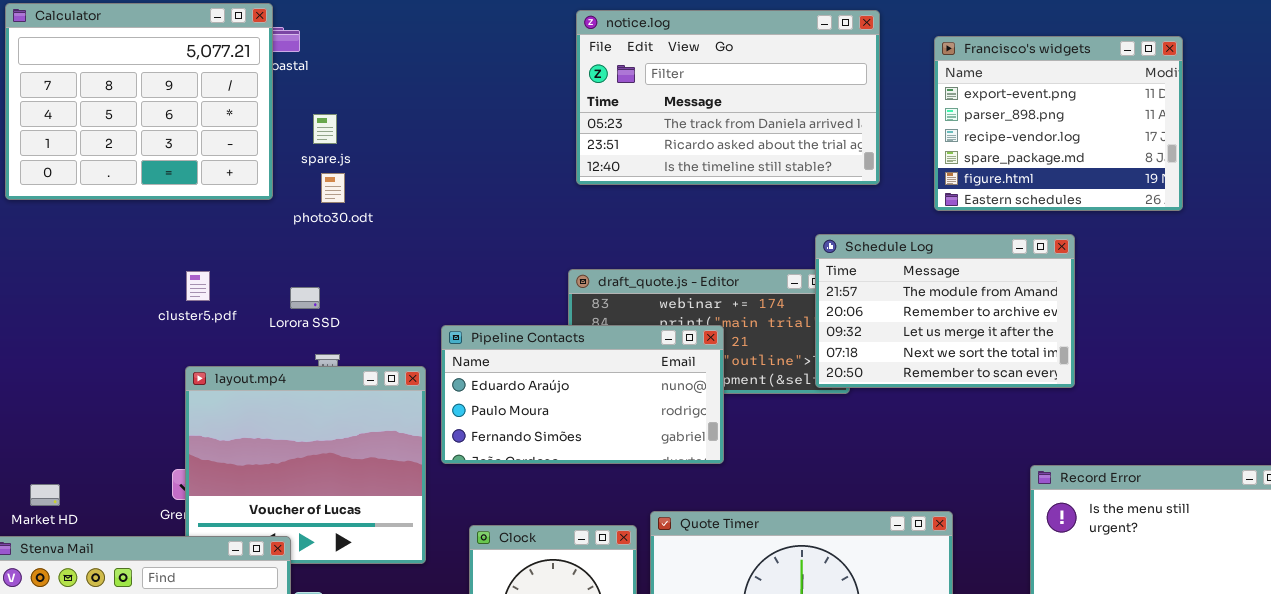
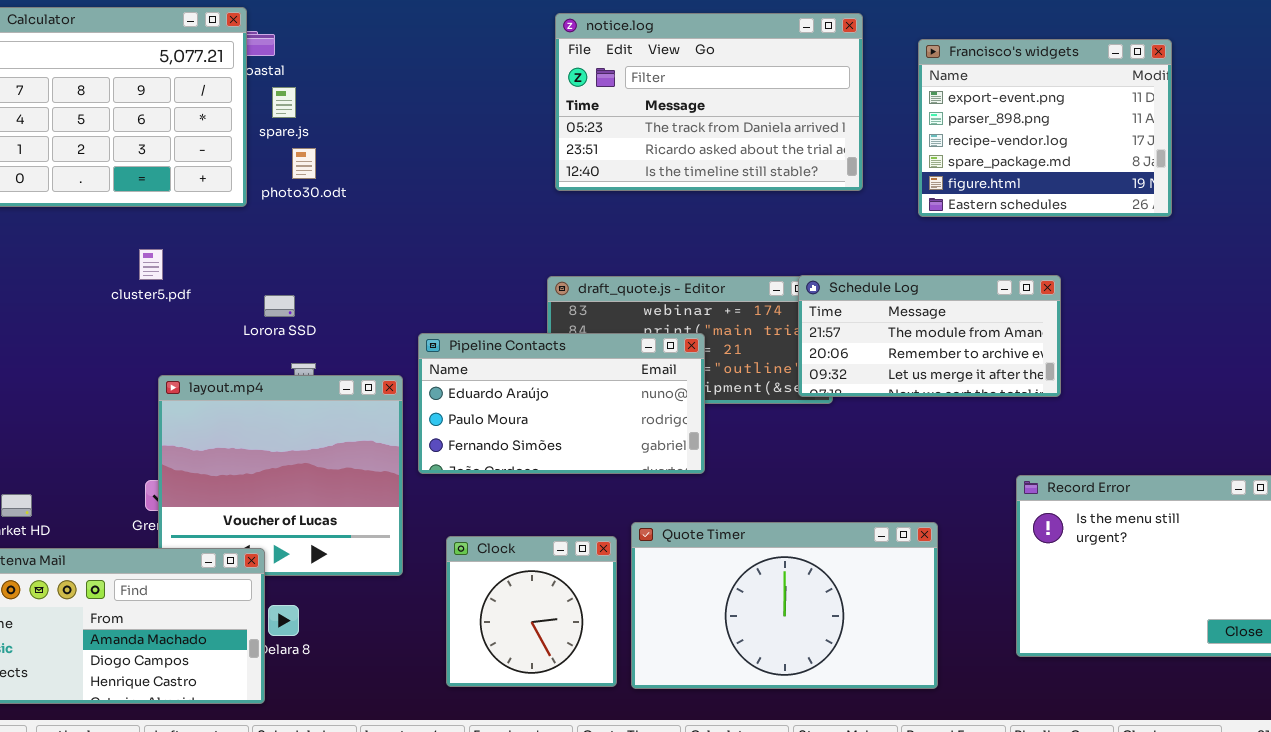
spare.js: [313,114,337,144] -> [272,87,296,118], moved
photo30.odt: [321,173,345,203] -> [292,148,316,179], moved
Schedule Log: [815,234,1075,388] -> [798,275,1061,397], resized
cluster5.pdf: [186,271,210,301] -> [139,249,163,280], moved

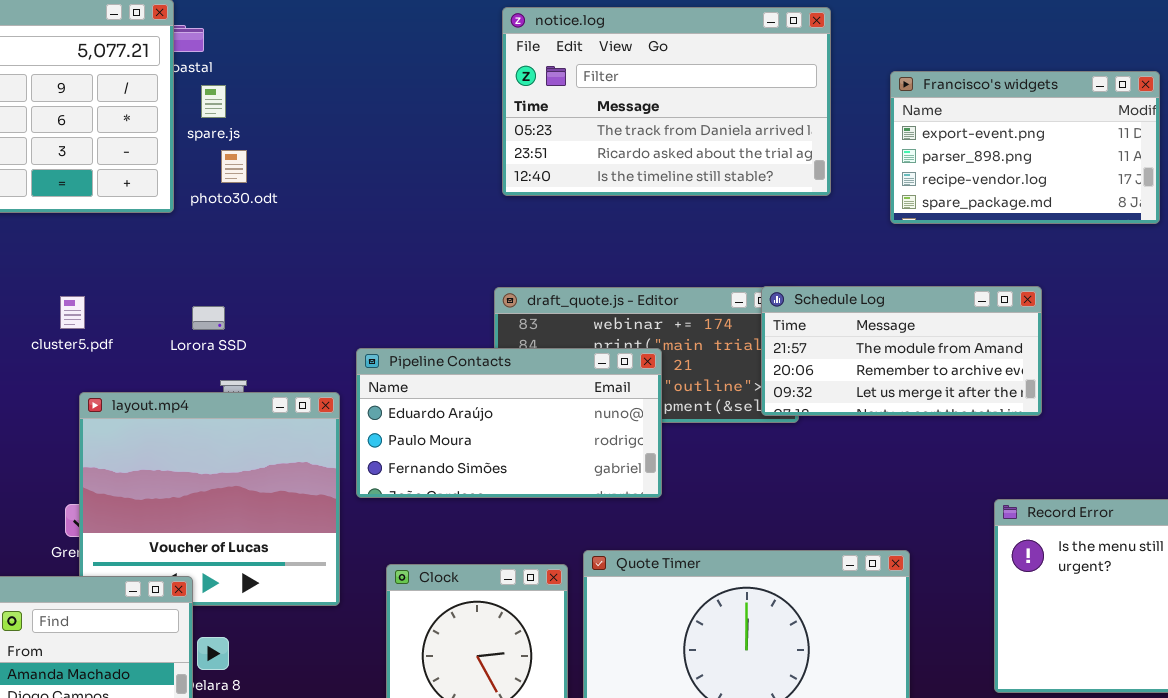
Francisco's widgets: [918,39,1172,217] -> [890,71,1160,224], resized
cluster5.pdf: [139,249,163,280] -> [60,296,85,329], moved

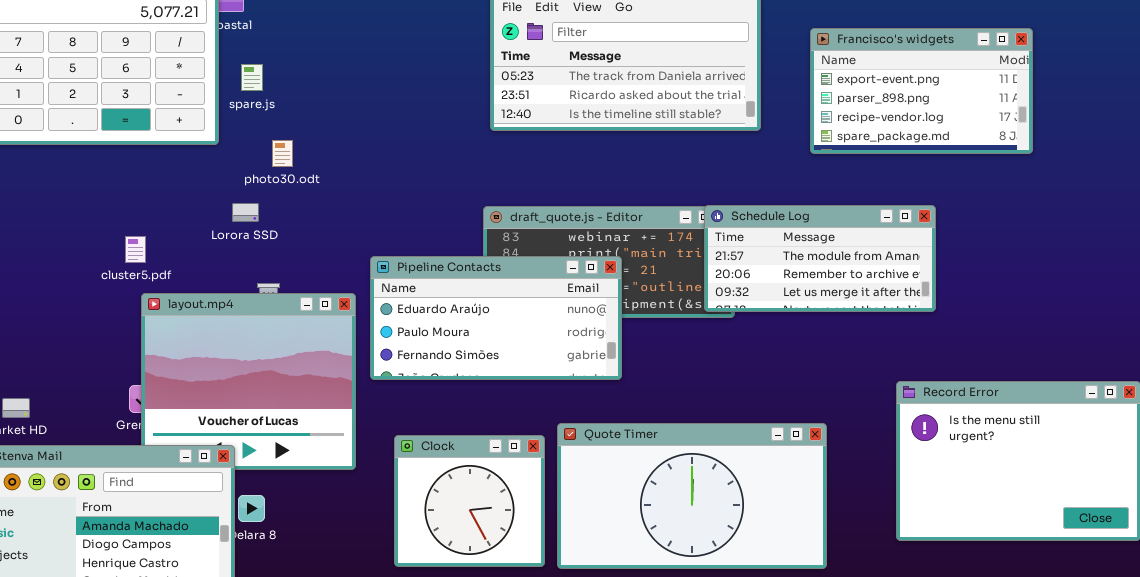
spare.js: [201,85,226,118] -> [241,64,263,91], moved
photo30.odt: [221,150,247,183] -> [272,140,293,167], moved
cluster5.pdf: [60,296,85,329] -> [125,236,146,263], moved
Lorora SSD: [192,306,225,330] -> [232,203,259,222], moved

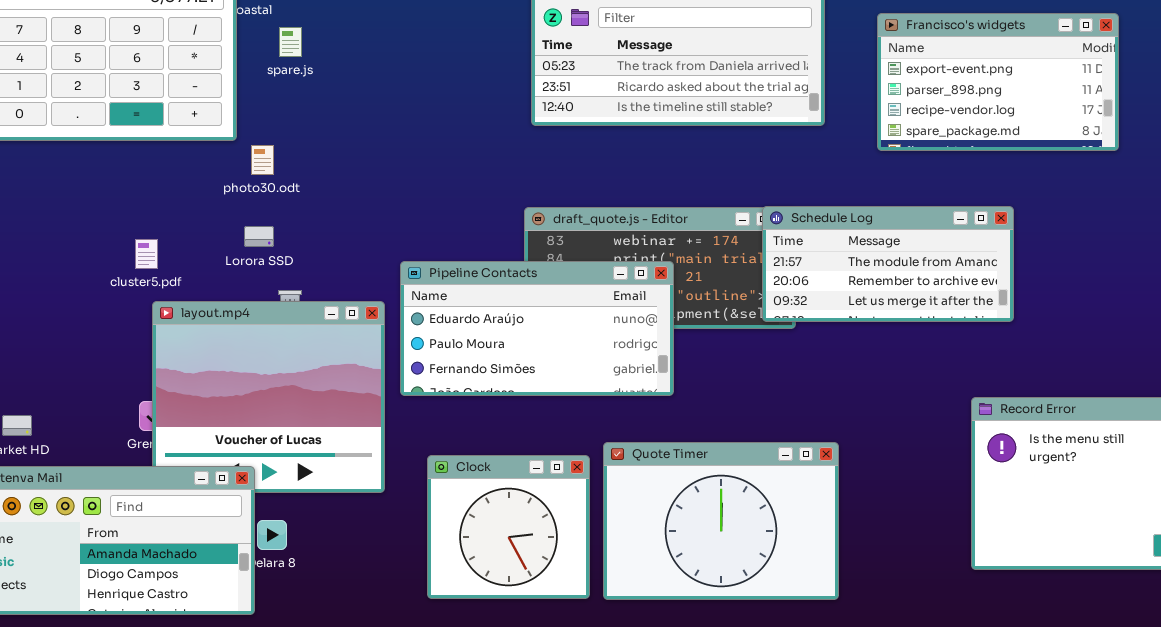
spare.js: [241,64,263,91] -> [279,27,302,57], moved
photo30.odt: [272,140,293,167] -> [251,145,274,175], moved
Lorora SSD: [232,203,259,222] -> [244,226,274,247], moved
Quote Timer: [557,423,827,569] -> [603,442,839,600], resized

